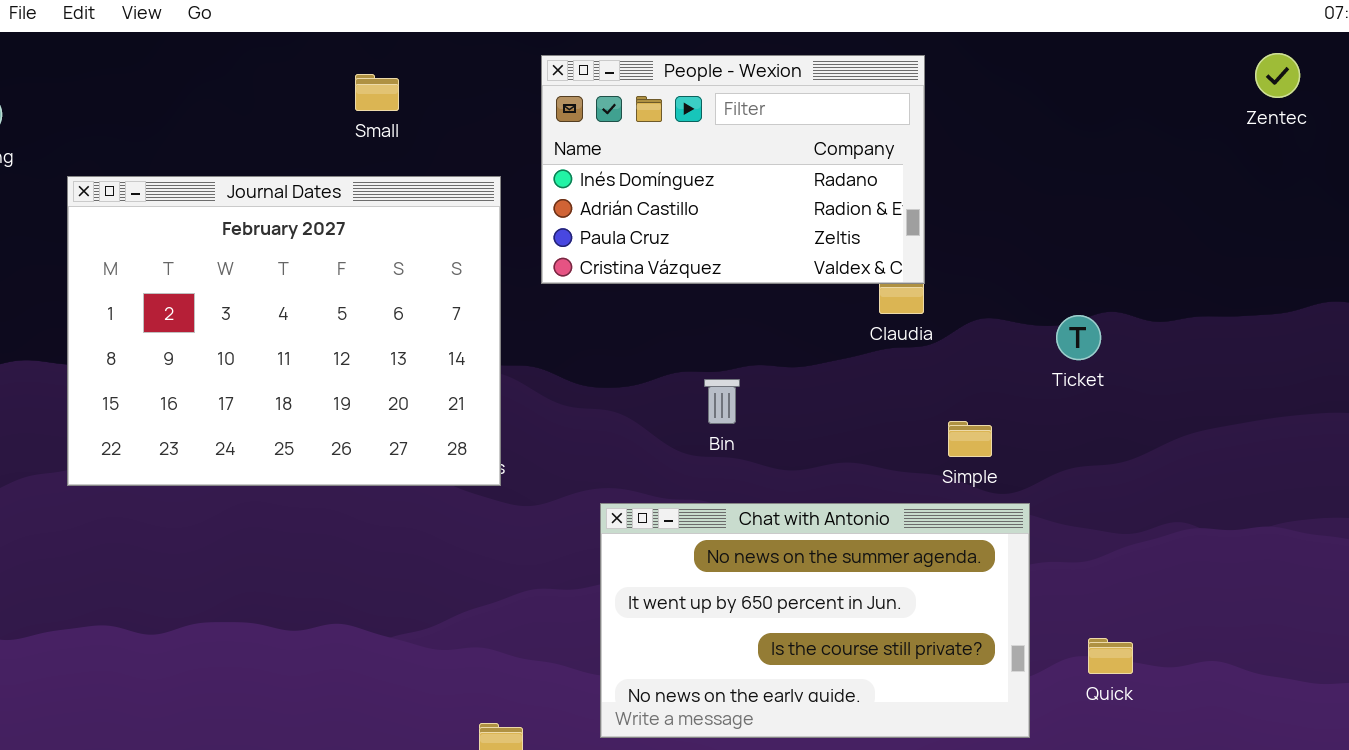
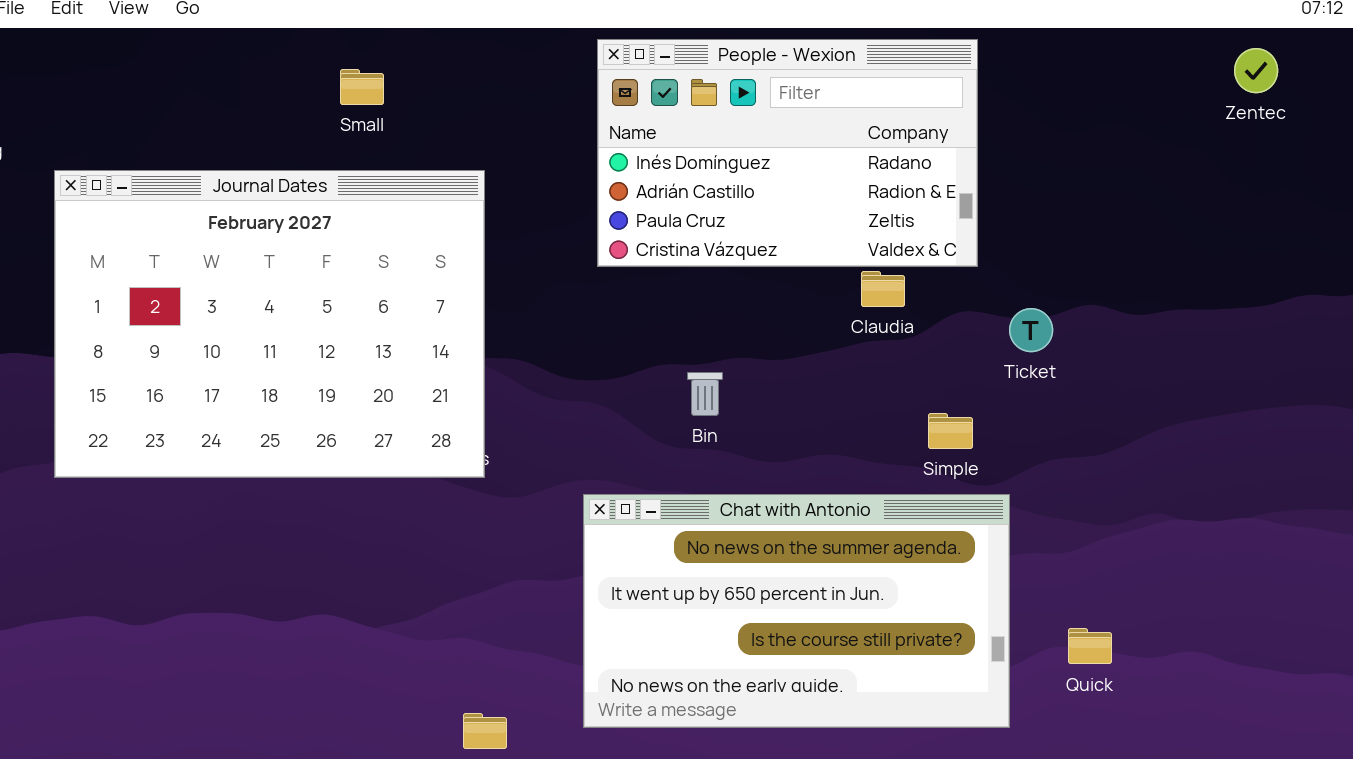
People - Wexion: [541,55,925,284] -> [597,39,978,267], moved
Ticket: [1056,315,1101,360] -> [1009,308,1053,352], moved

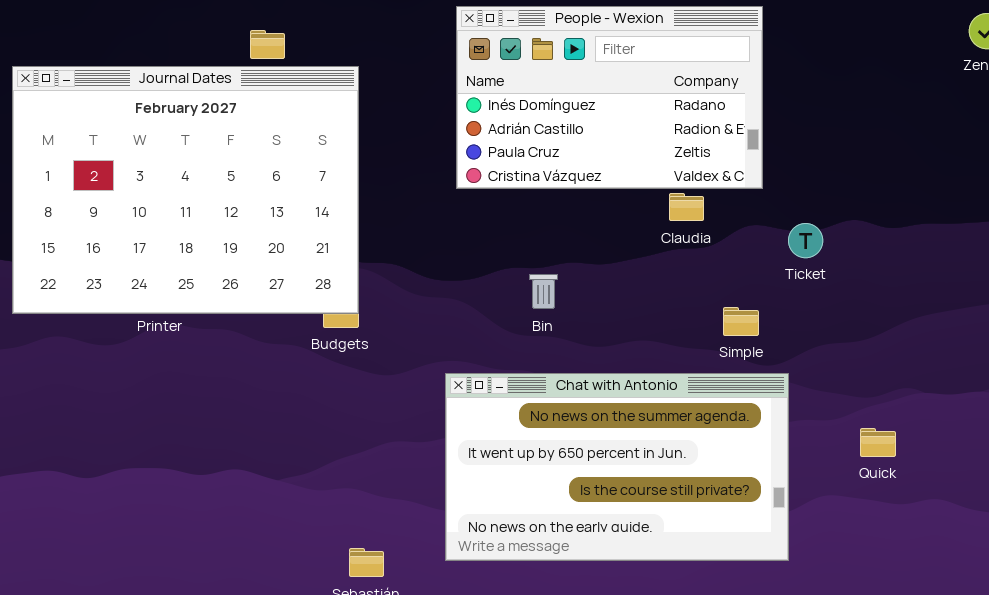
Journal Dates: [54,170,485,478] -> [12,66,359,314], moved
Quick: [1068,628,1112,664] -> [860,428,896,457], moved

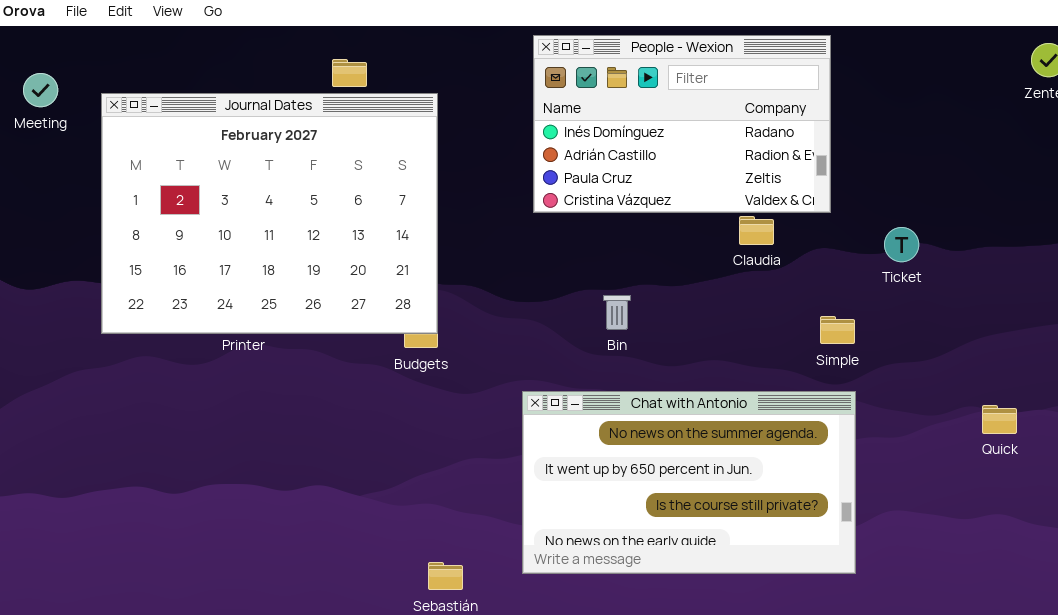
Ticket: [788,223,823,258] -> [884,227,919,262], moved
Simple: [723,307,759,336] -> [820,316,855,344], moved
Quick: [860,428,896,457] -> [982,405,1017,434], moved

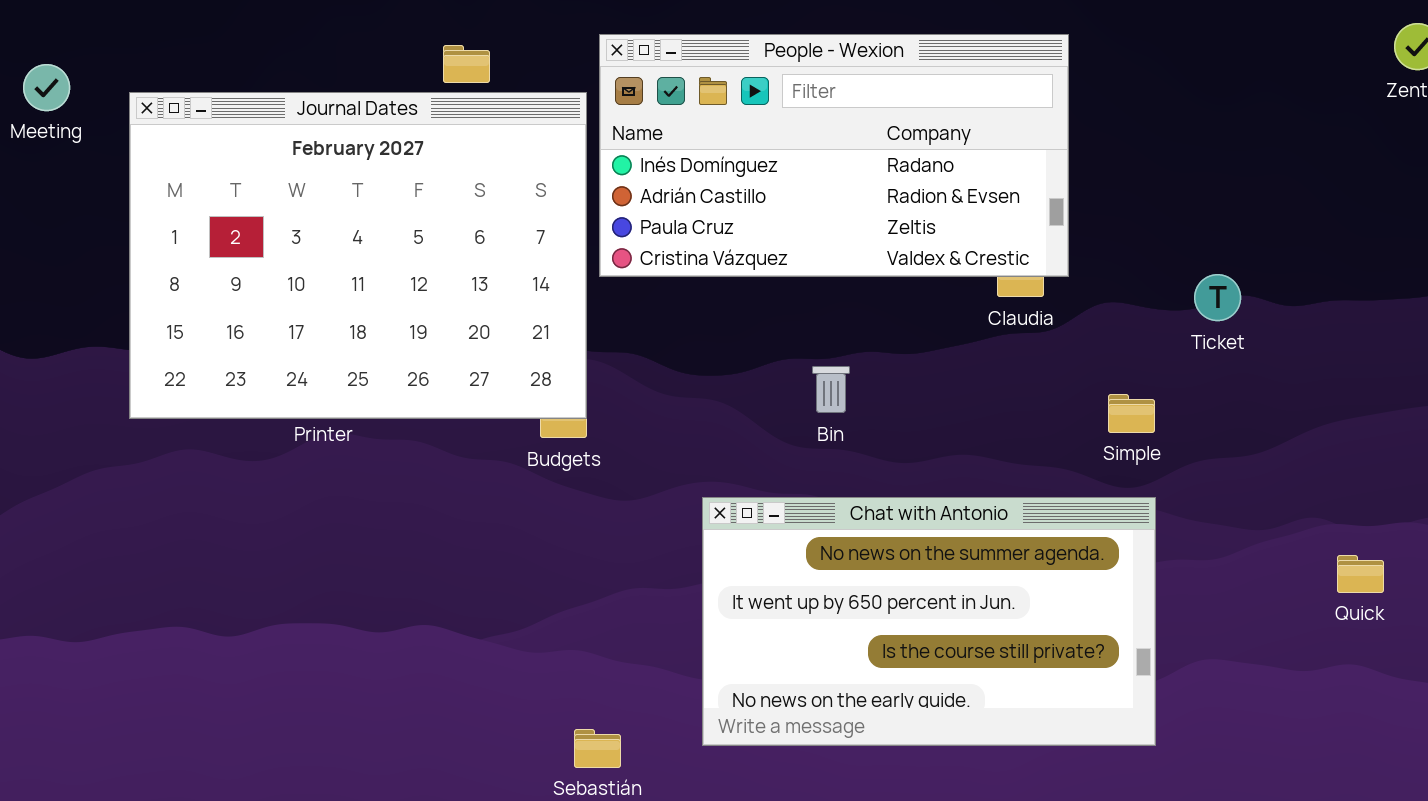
People - Wexion: [533,35,831,213] -> [599,34,1069,277], moved, resized
Quick: [982,405,1017,434] -> [1337,555,1384,593], moved

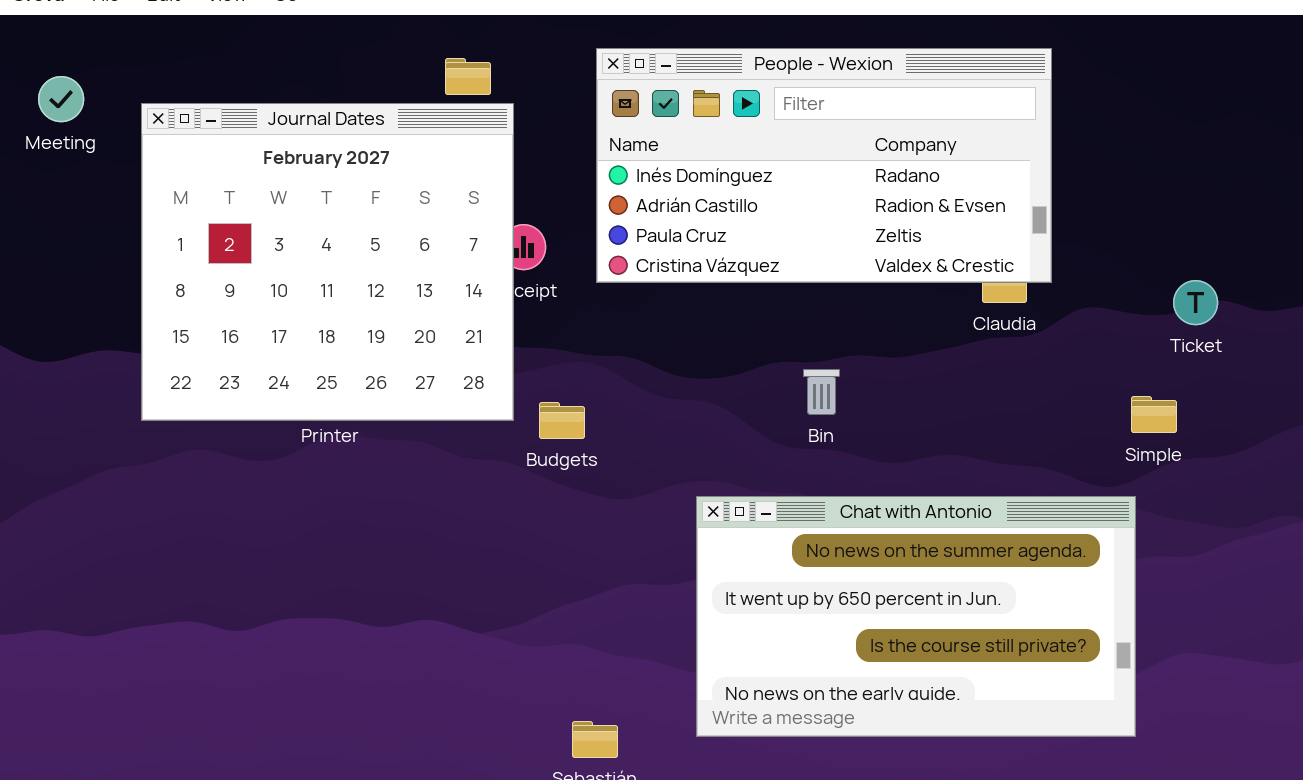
Journal Dates: [129,92,587,419] -> [141,103,514,421], resized
Simple: [1108,394,1155,433] -> [1131,396,1177,433], moved

